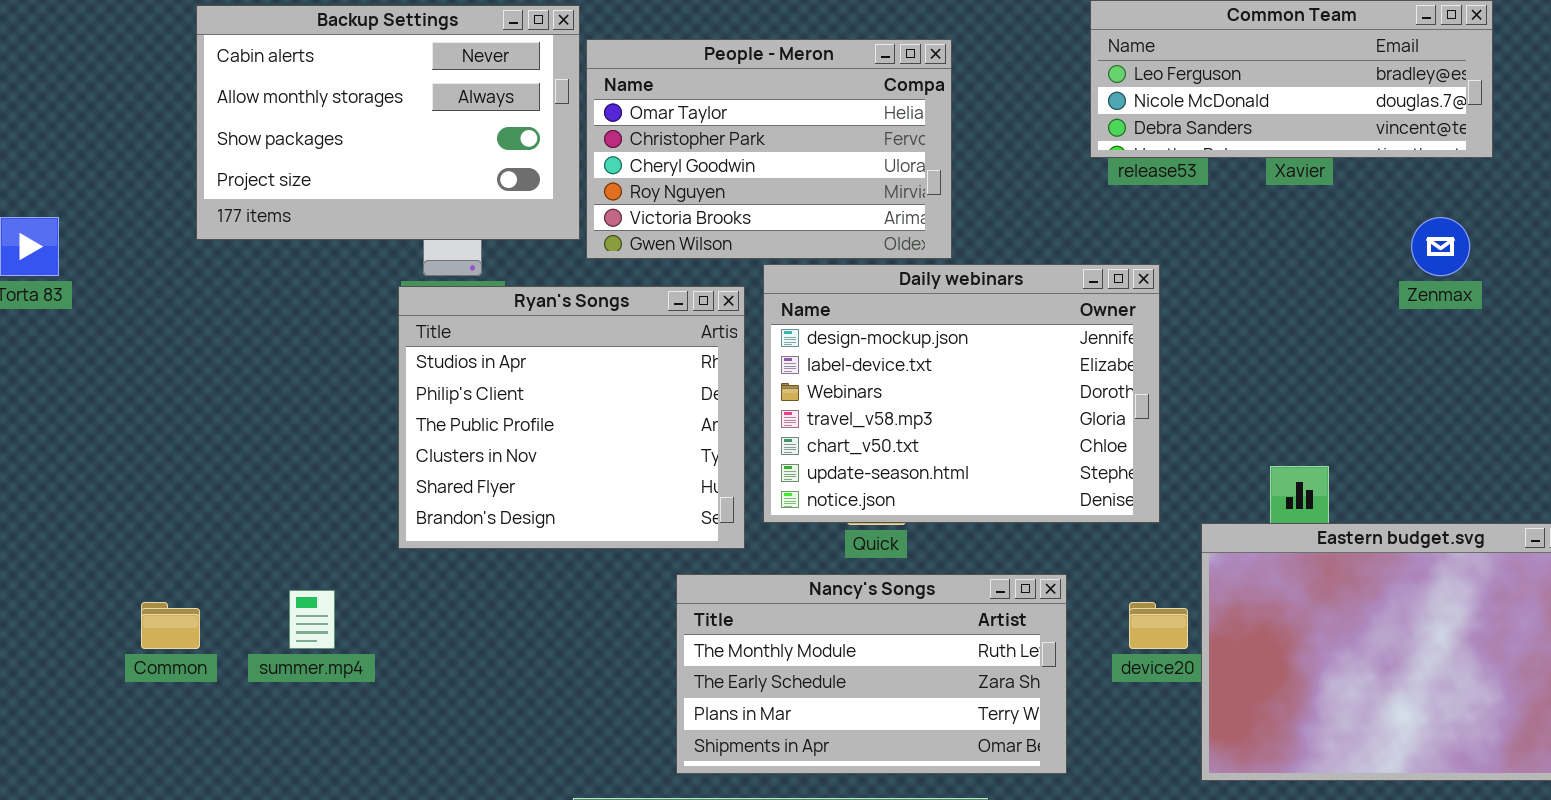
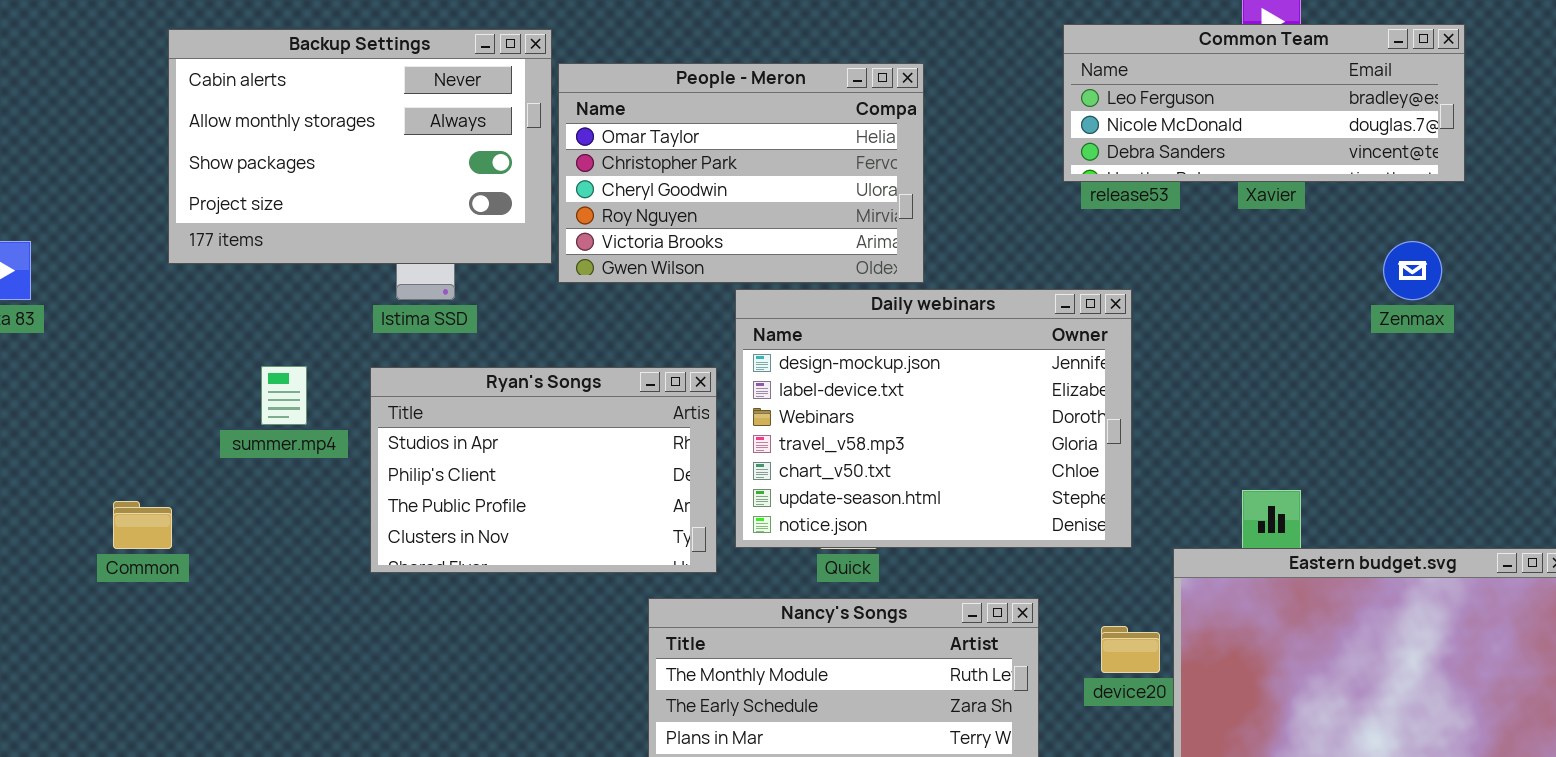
Ryan's Songs: [398,286,745,549] -> [370,367,717,573], resized
summer.mp4: [289,590,335,649] -> [261,366,307,425], moved
Common: [141,602,200,649] -> [113,501,172,549], moved

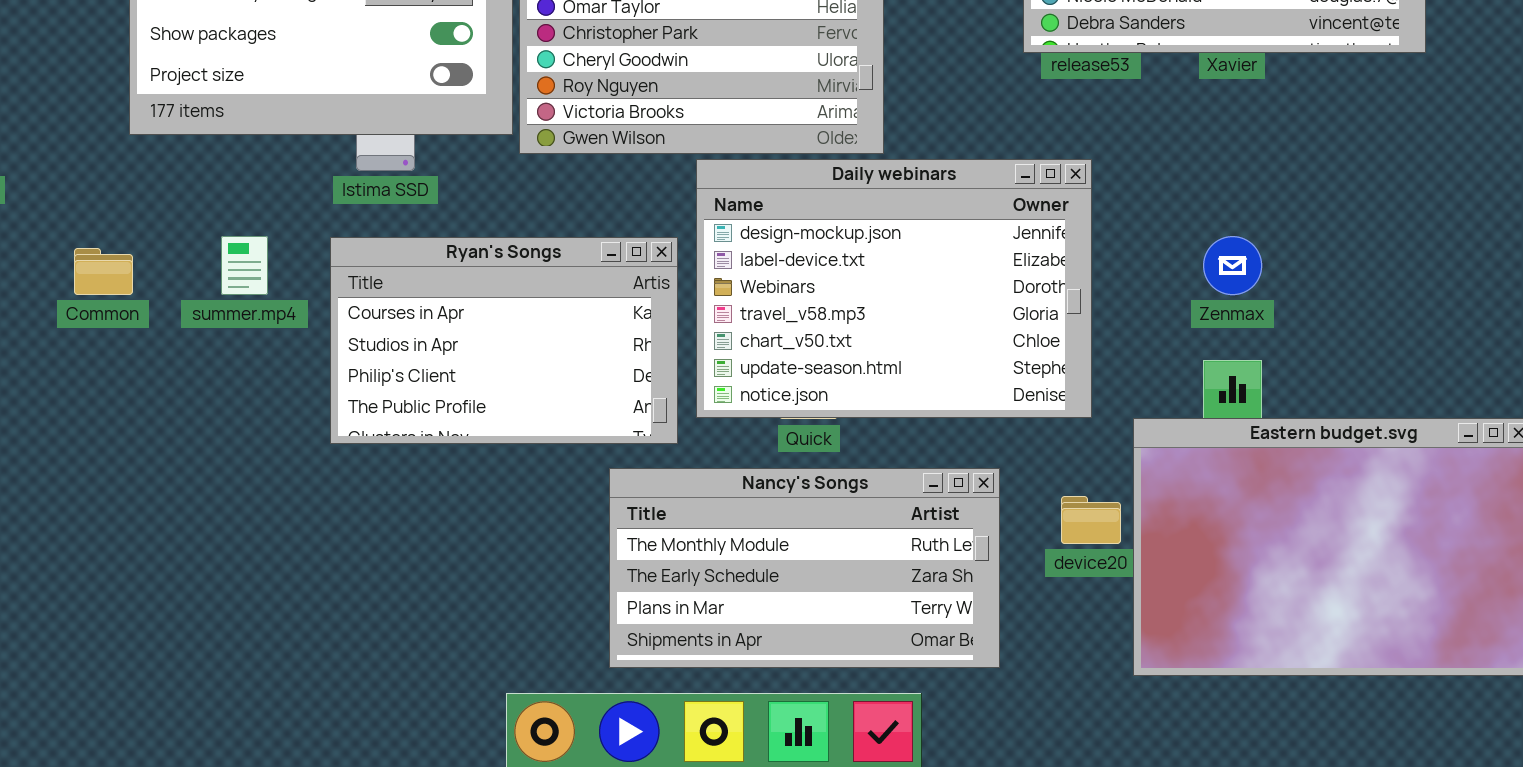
Zenmax: [1383,241,1442,300] -> [1203,236,1262,295], moved
Ryan's Songs: [370,367,717,573] -> [330,237,678,444], scrolled up 1 row
Common: [113,501,172,549] -> [74,248,133,295], moved

